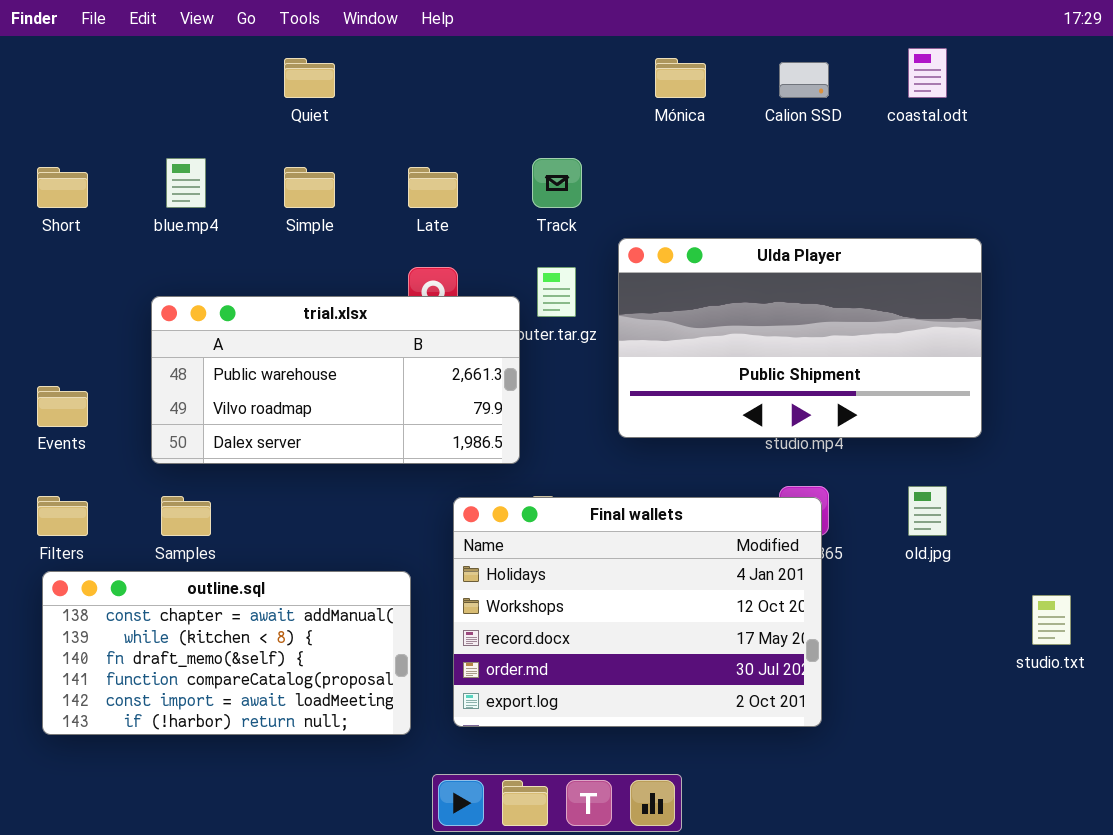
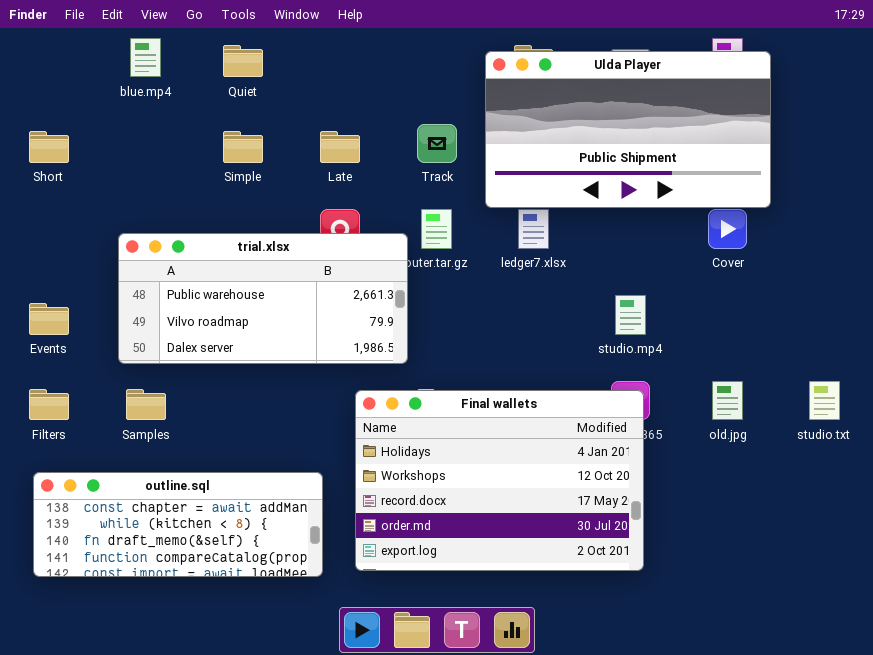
blue.mp4: [166,158,206,208] -> [130,38,161,77], moved
Ulda Player: [618,238,982,438] -> [485,51,771,208], moved
outline.sql: [42,571,411,735] -> [33,472,323,577], resized
studio.txt: [1032,595,1071,645] -> [809,381,840,420], moved

